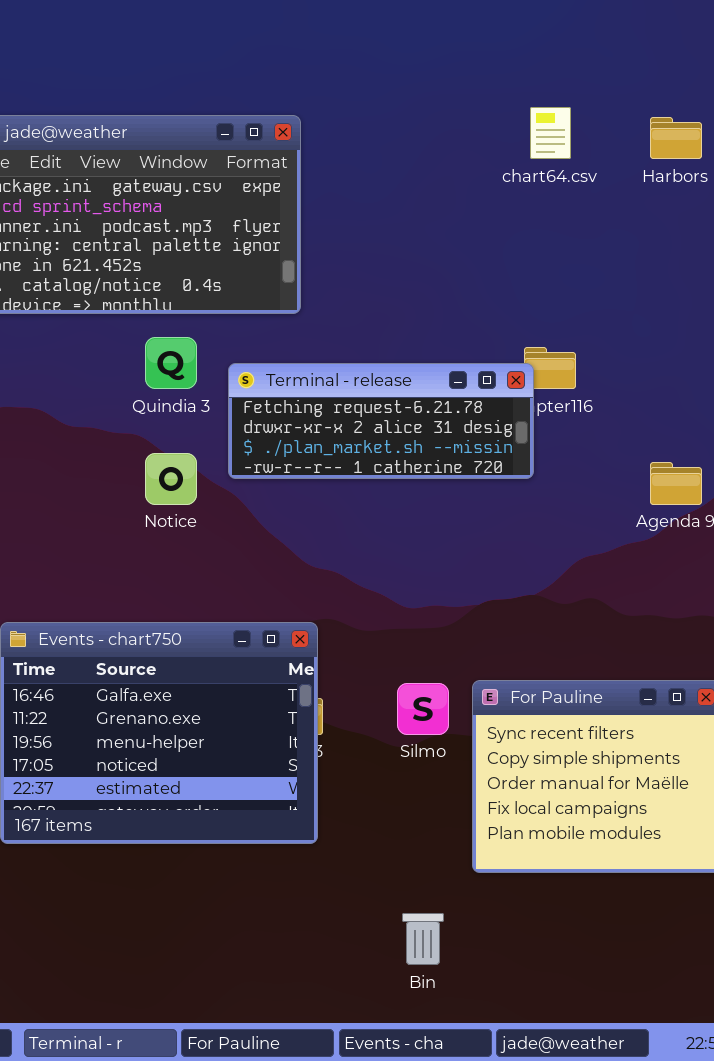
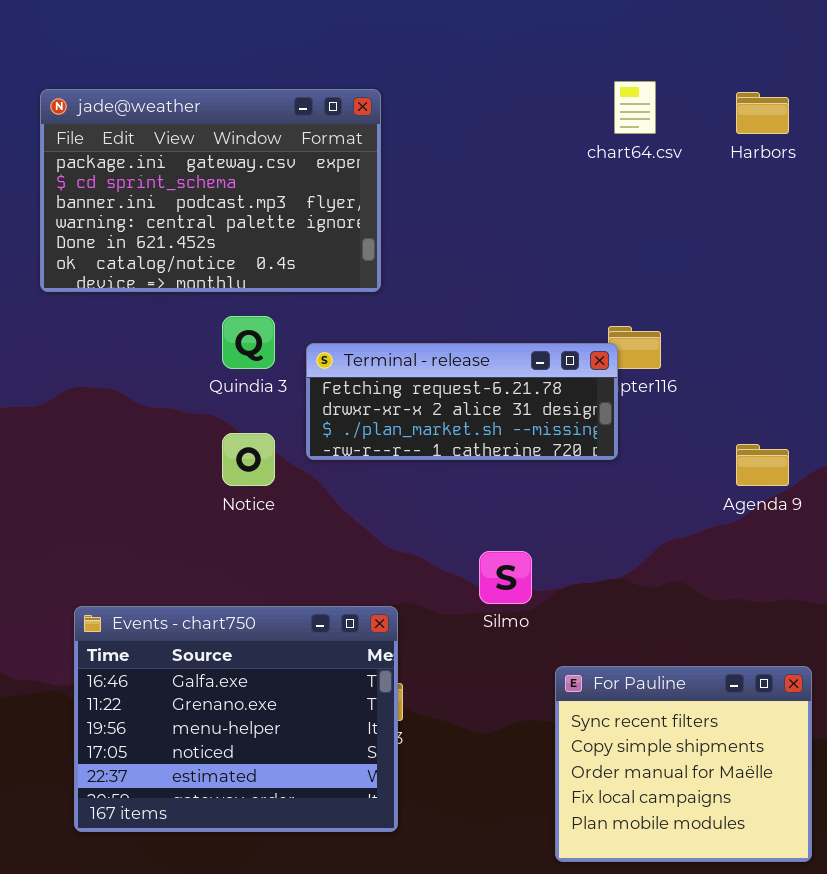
Silmo: [397,683,449,735] -> [479,551,532,604], moved

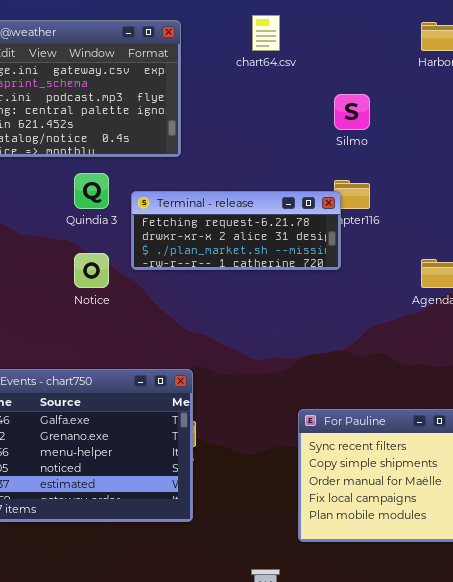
chart64.csv: [614,81,656,134] -> [252,15,280,51], moved
Silmo: [479,551,532,604] -> [334,94,370,130], moved

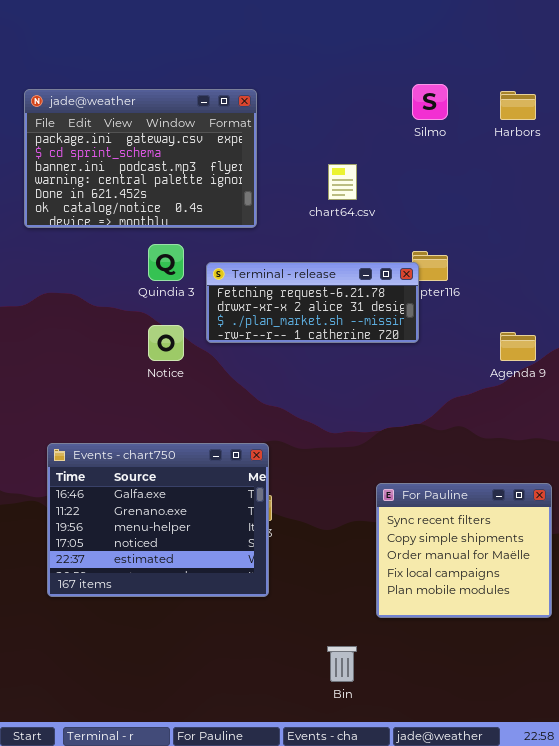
chart64.csv: [252,15,280,51] -> [328,164,357,200], moved
Silmo: [334,94,370,130] -> [412,84,448,120], moved

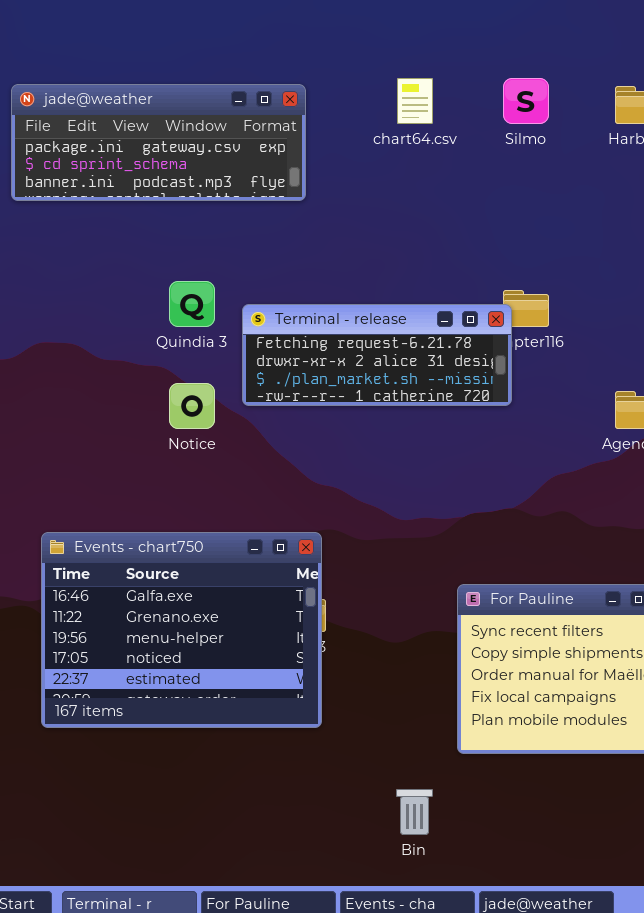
jade@weather: [24,89,257,228] -> [11,84,306,201], resized
chart64.csv: [328,164,357,200] -> [397,78,433,124], moved

